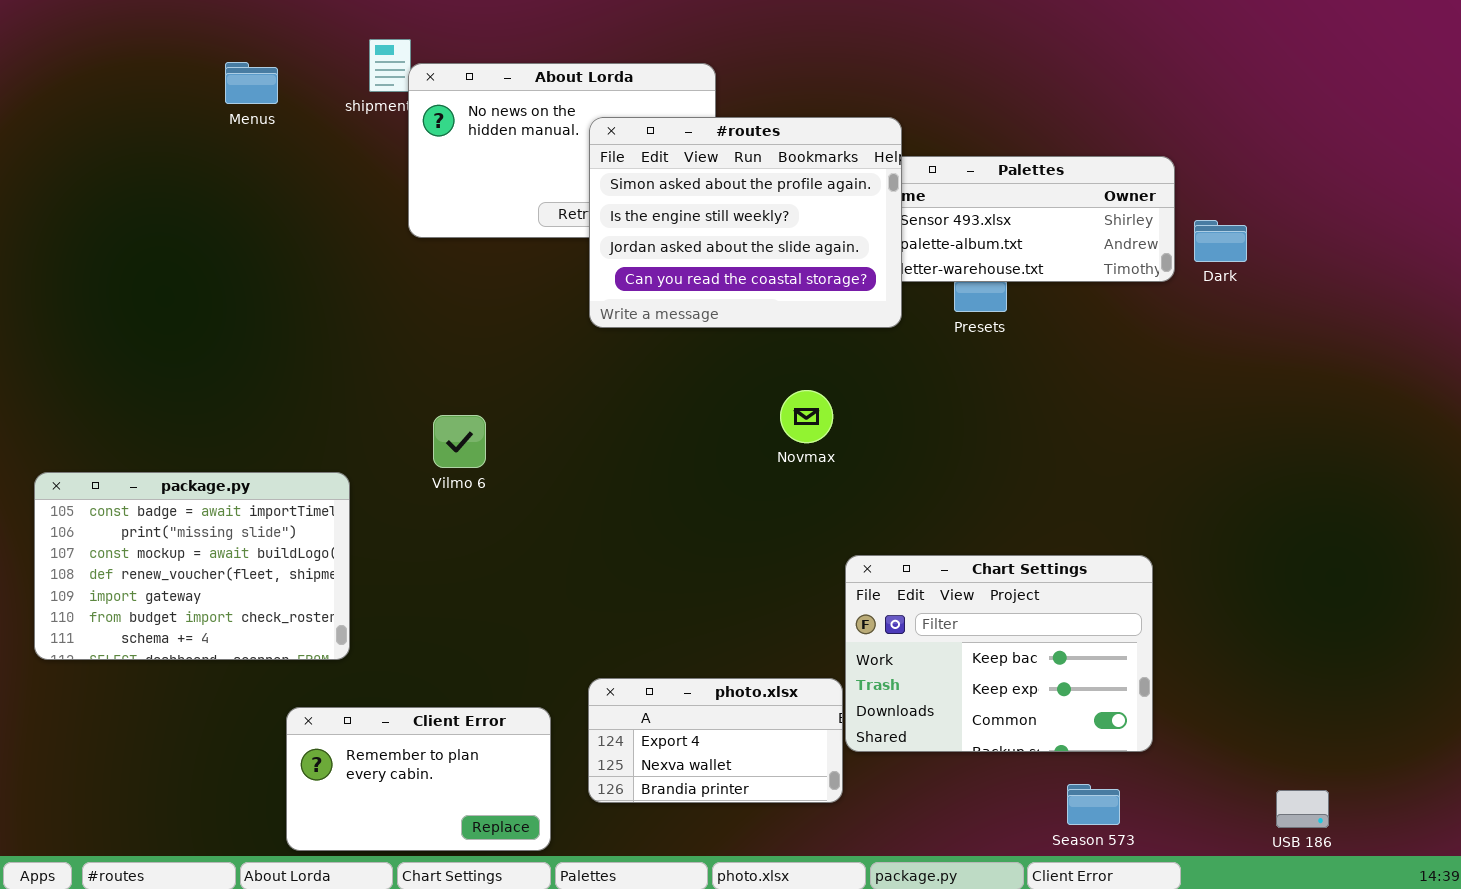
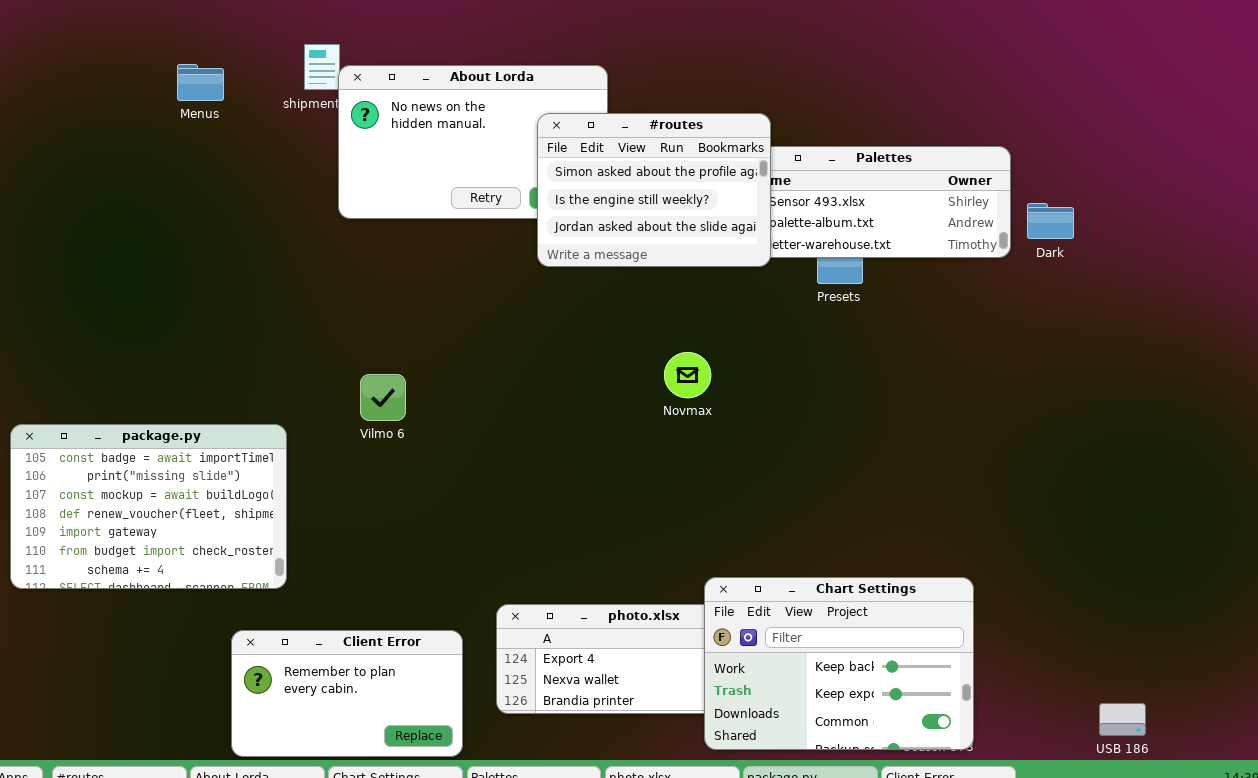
#routes: [589,117,902,328] -> [537,113,771,267], resized
Chart Settings: [845,555,1153,752] -> [704,577,974,750], moved

